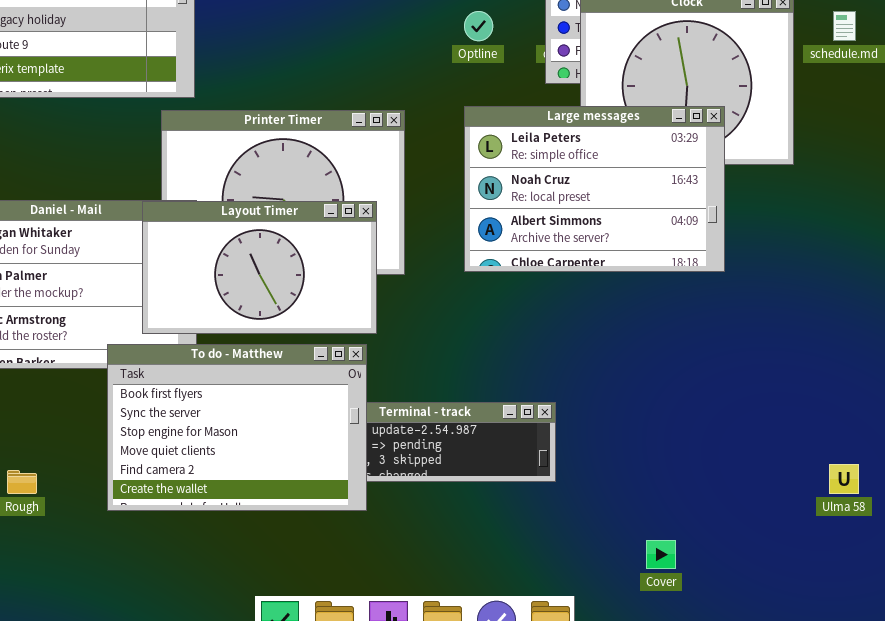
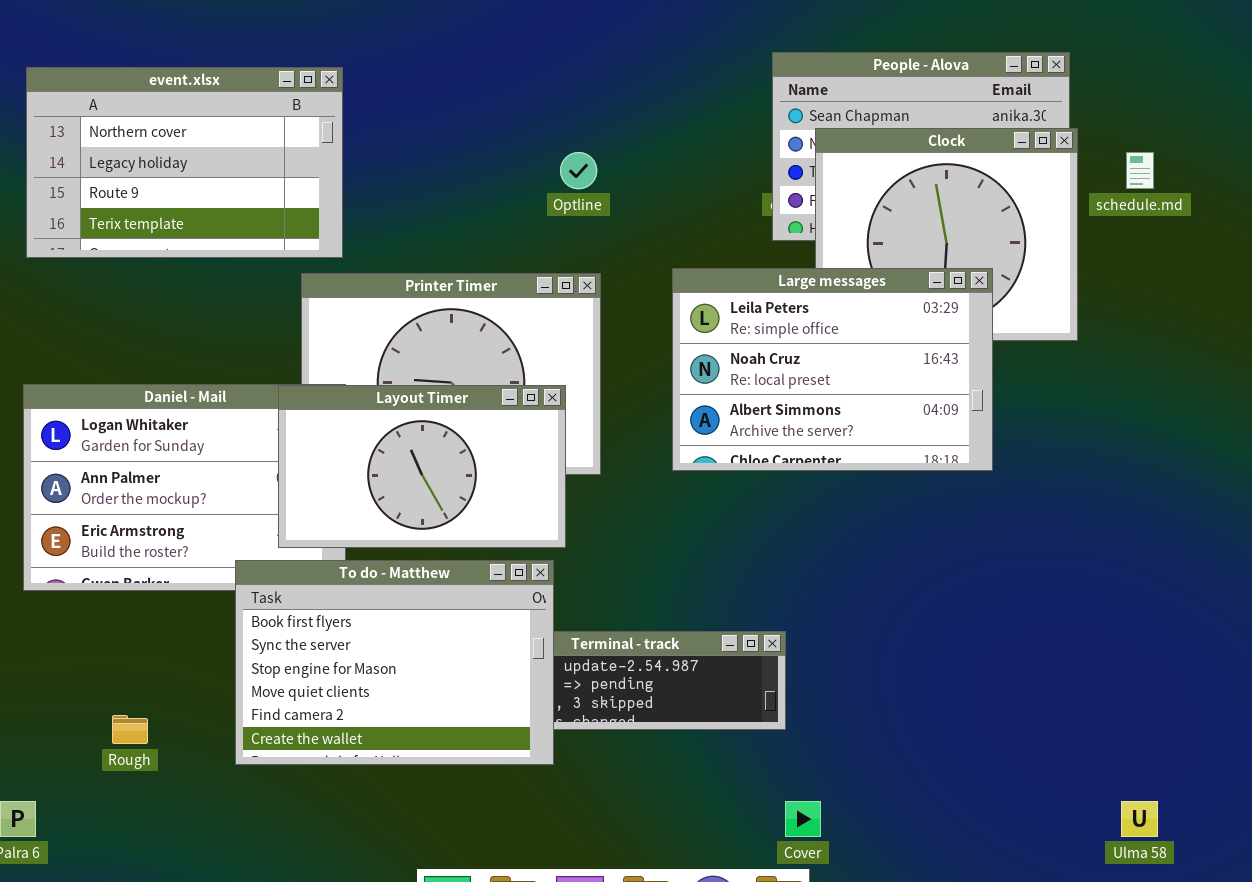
Optline: [464,11,493,41] -> [560,152,597,189], moved
Ulma 58: [829,464,859,494] -> [1121,801,1158,837], moved
Cover: [646,540,676,569] -> [785,801,821,837], moved

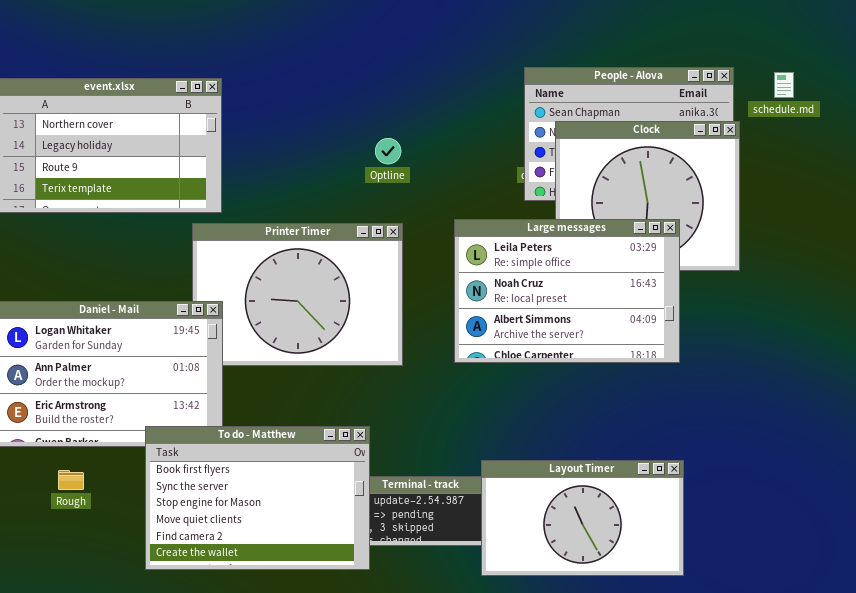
schedule.md: [1126,152,1154,189] -> [774,72,794,98], moved
Layout Timer: [278,385,566,548] -> [481,460,684,576], moved
Rough: [112,715,148,744] -> [58,470,84,490], moved

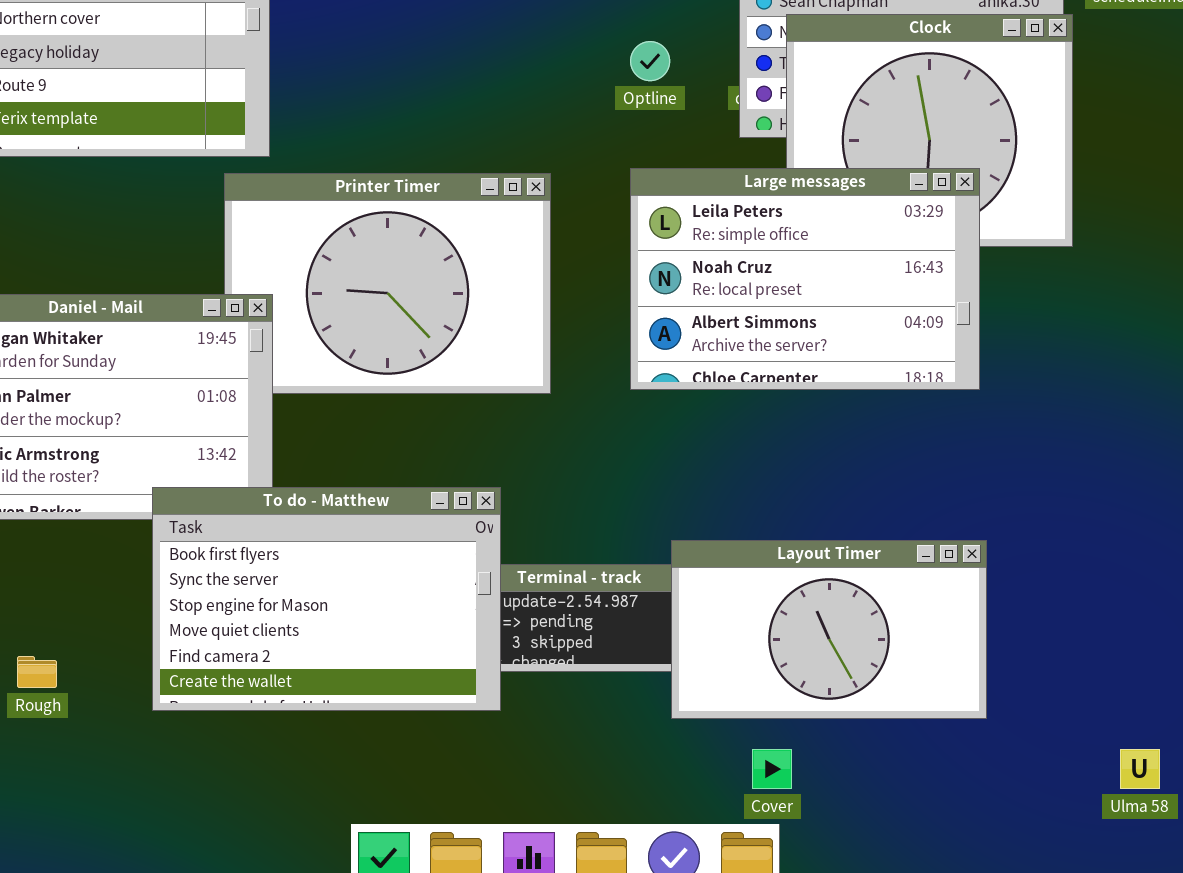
Optline: [375,138,401,164] -> [630,41,670,81], moved
Rough: [58,470,84,490] -> [17,656,57,688], moved

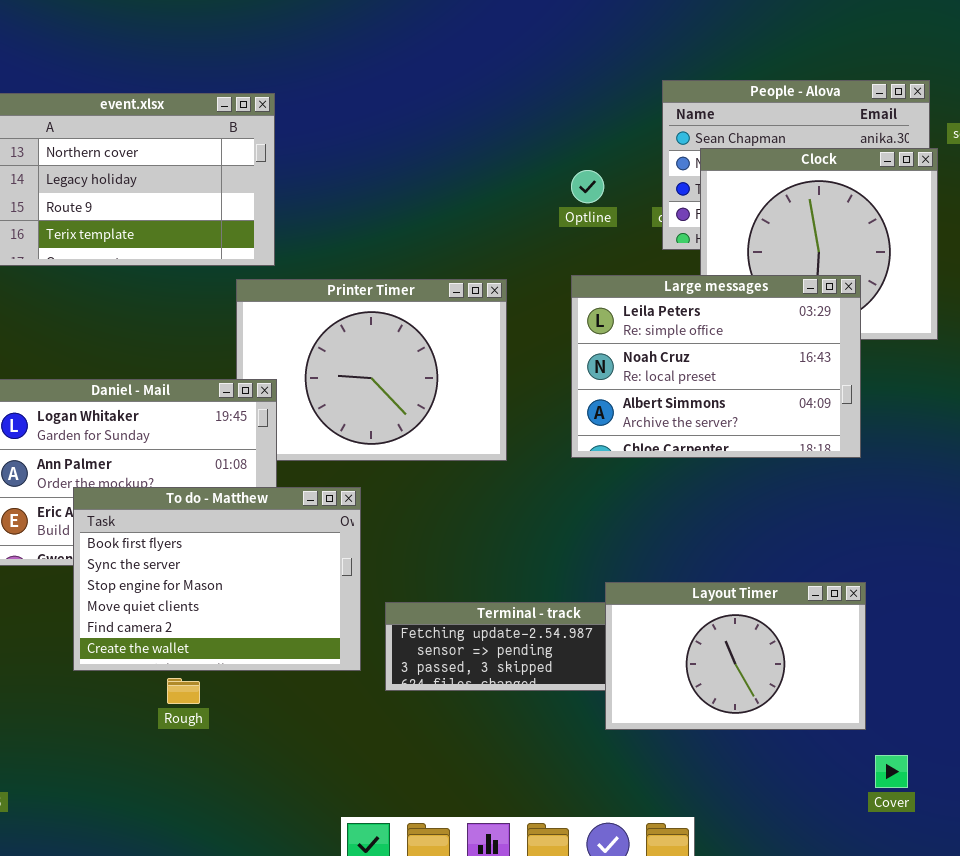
To do - Matthew: [152,487,501,711] -> [73,487,361,671], moved
Rough: [17,656,57,688] -> [167,678,200,704], moved
Cover: [752,749,792,789] -> [875,755,908,788], moved

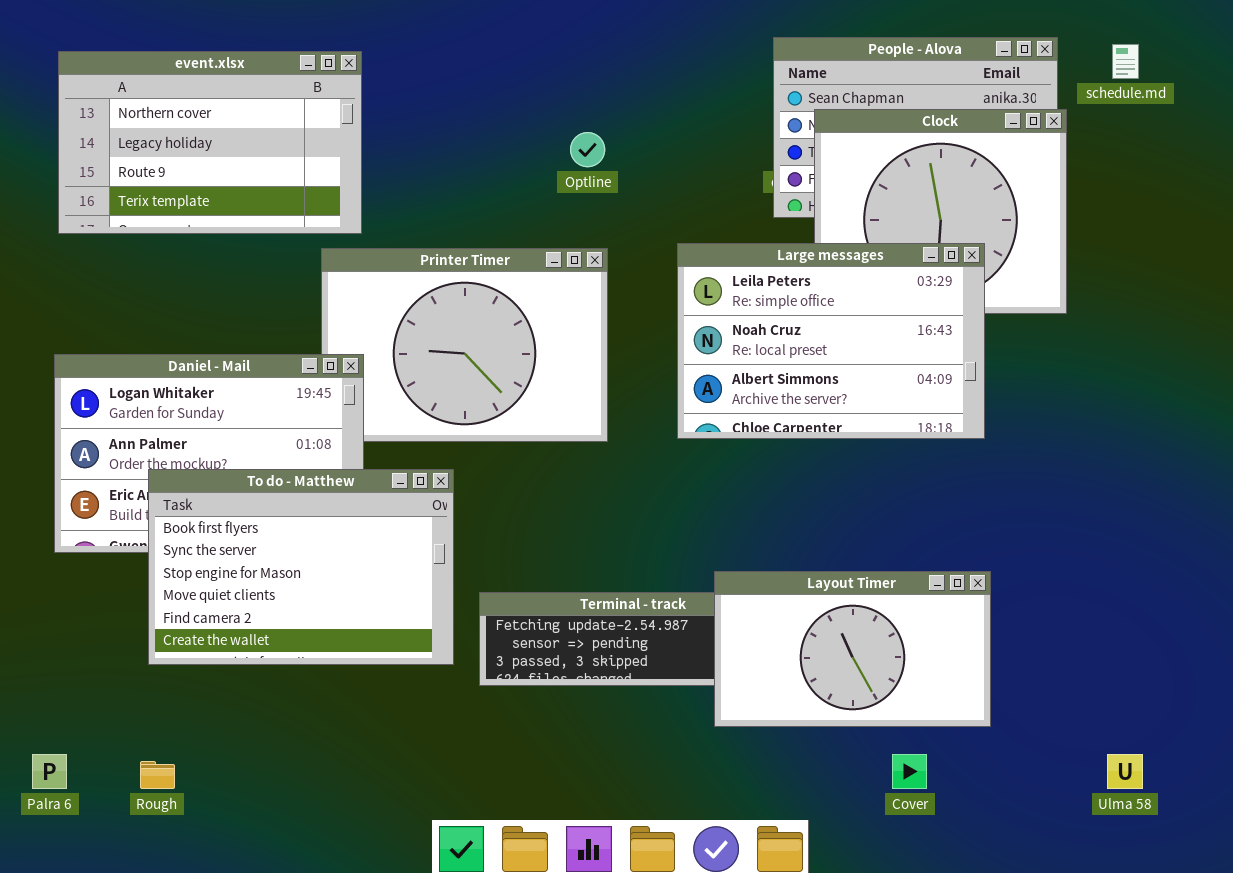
Optline: [571,170,604,203] -> [570,132,605,167], moved
Rough: [167,678,200,704] -> [140,761,175,789], moved
Cover: [875,755,908,788] -> [892,754,927,789], moved

